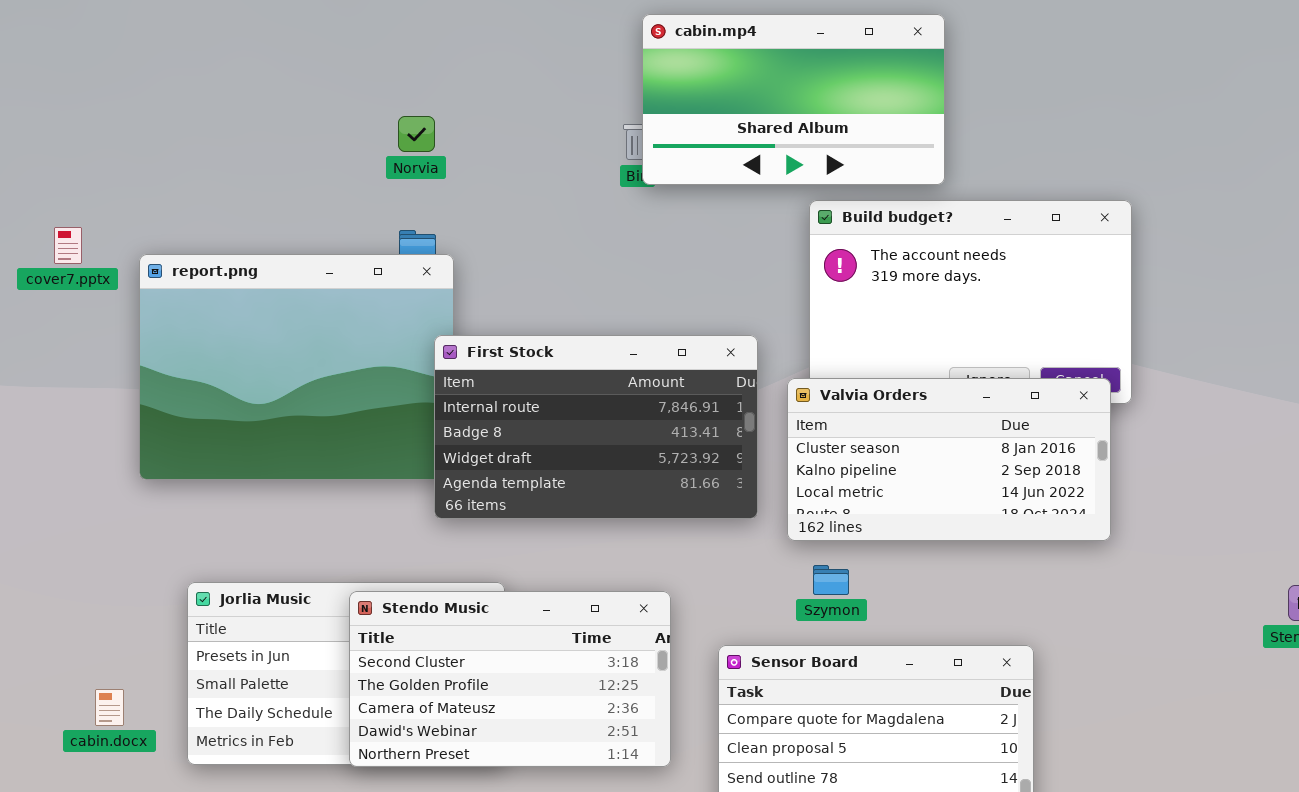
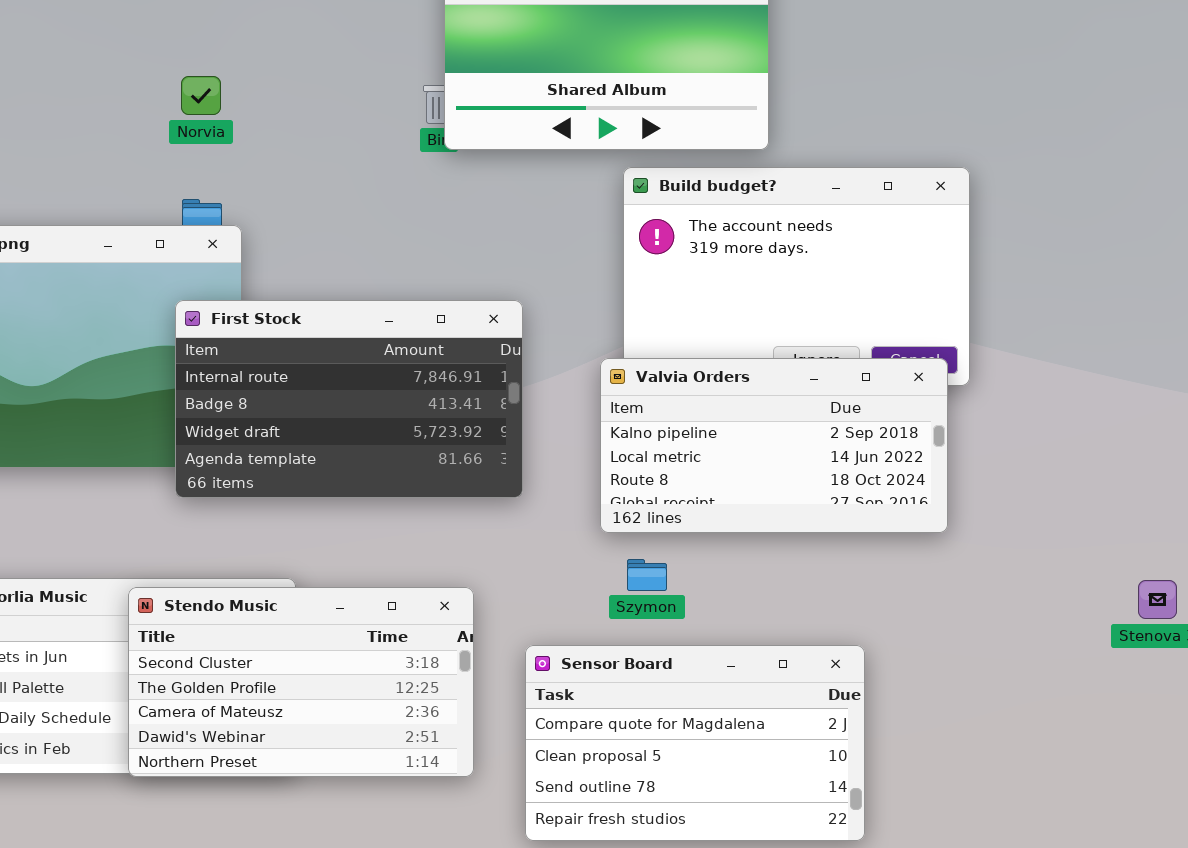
First Stock: [434,335,758,519] -> [175,300,523,498], moved
Valvia Orders: [787,378,1111,541] -> [600,358,948,533], scrolled down 1 row

